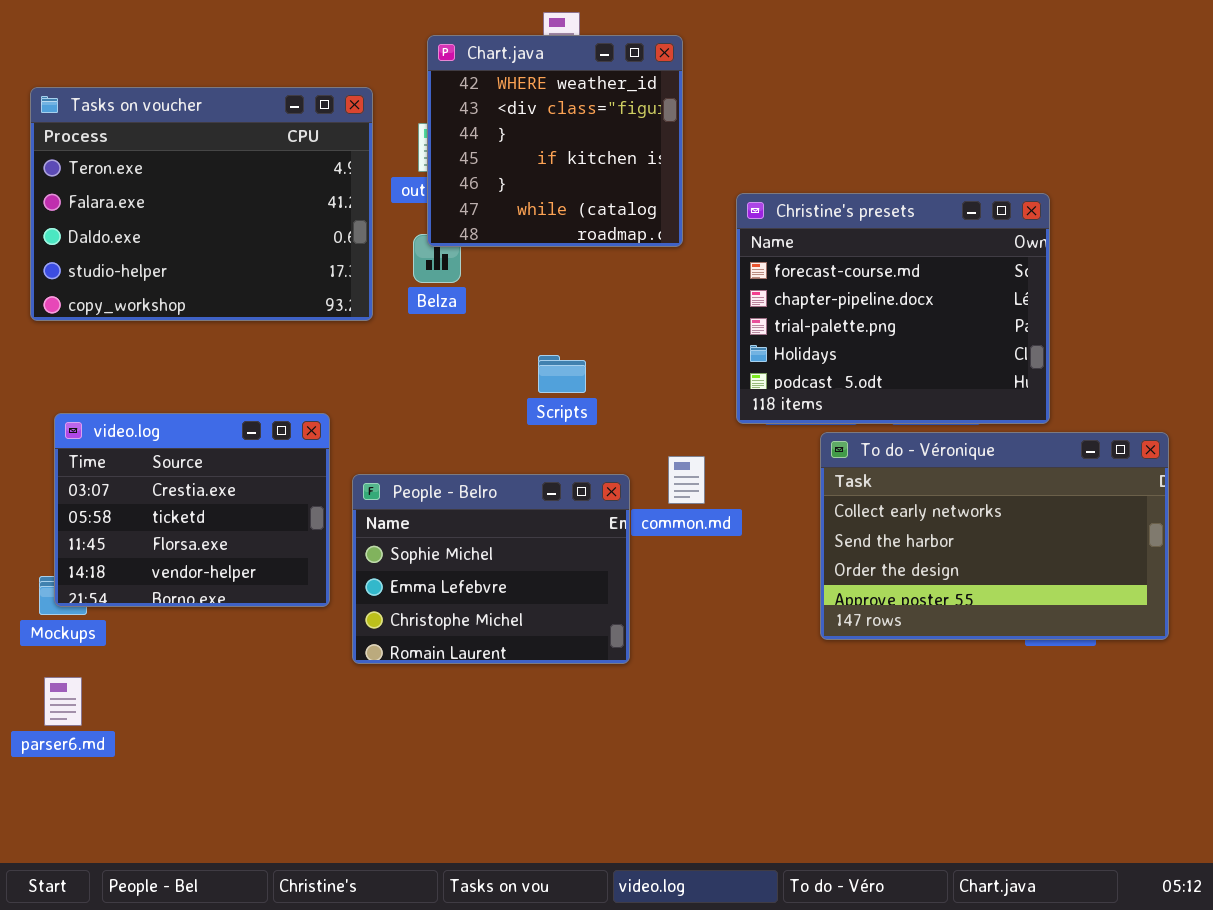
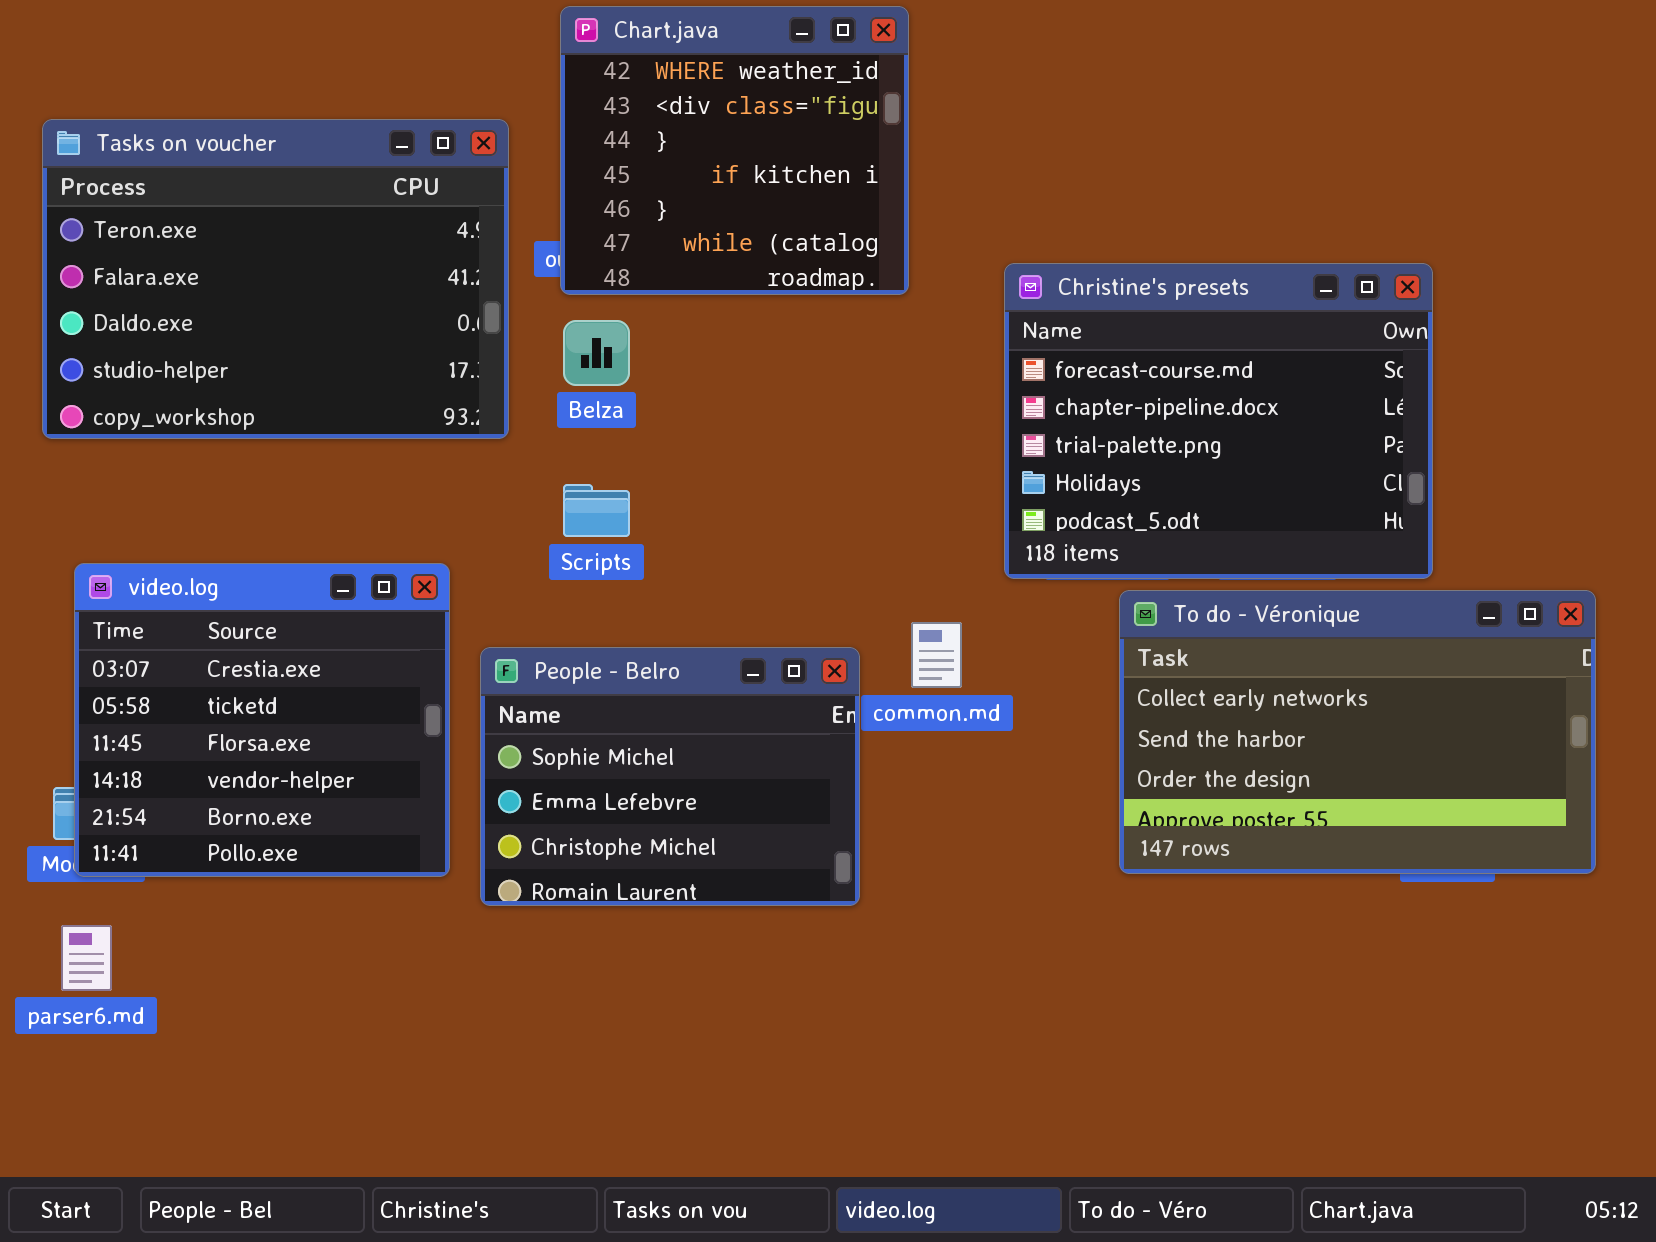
Chart.java: [427,35,683,247] -> [560,6,909,295], moved
Scripts: [538,355,586,393] -> [563,484,630,537], moved
video.log: [54,413,330,607] -> [74,563,450,877], resized

